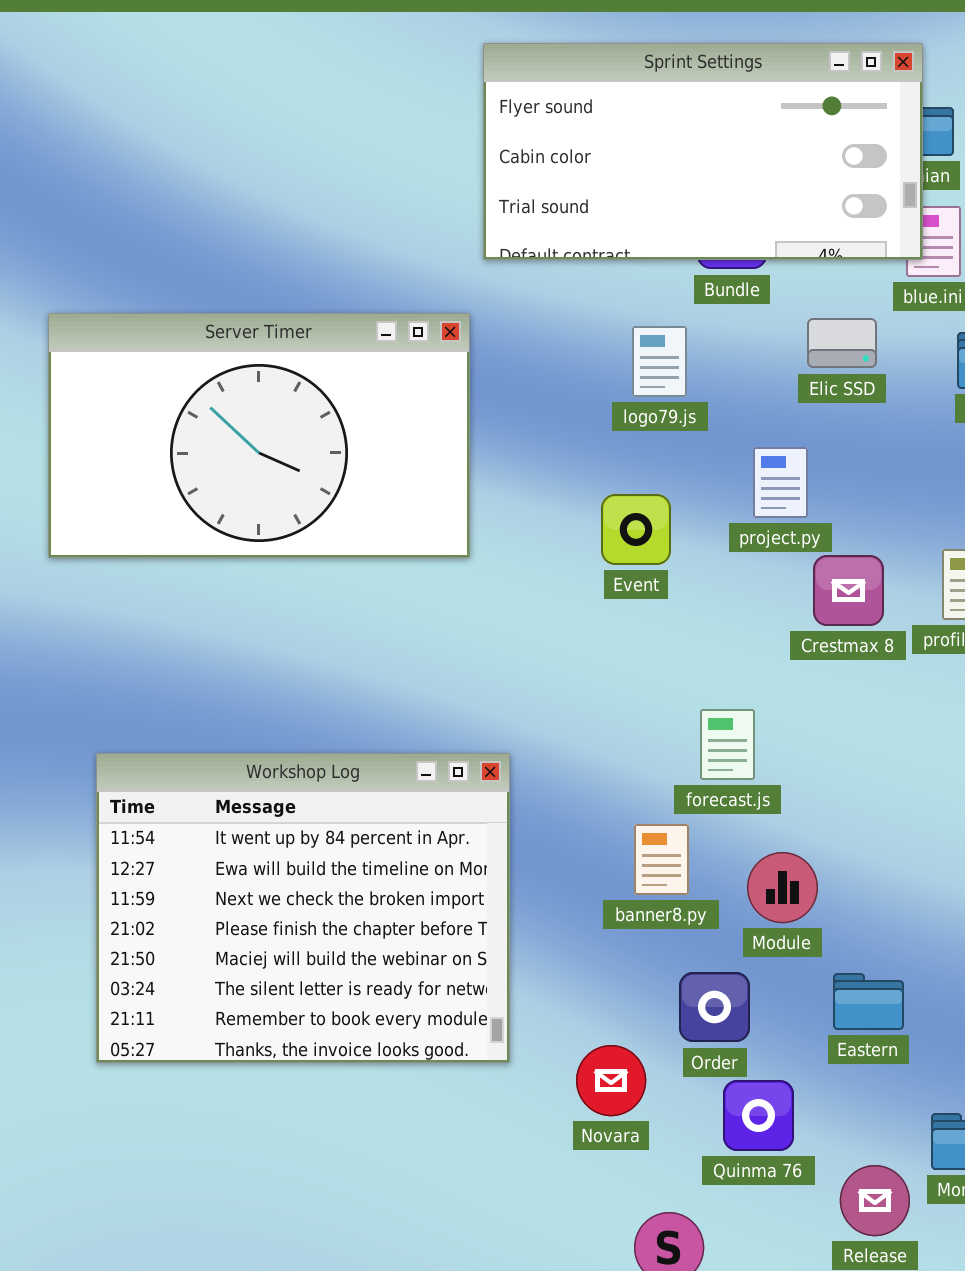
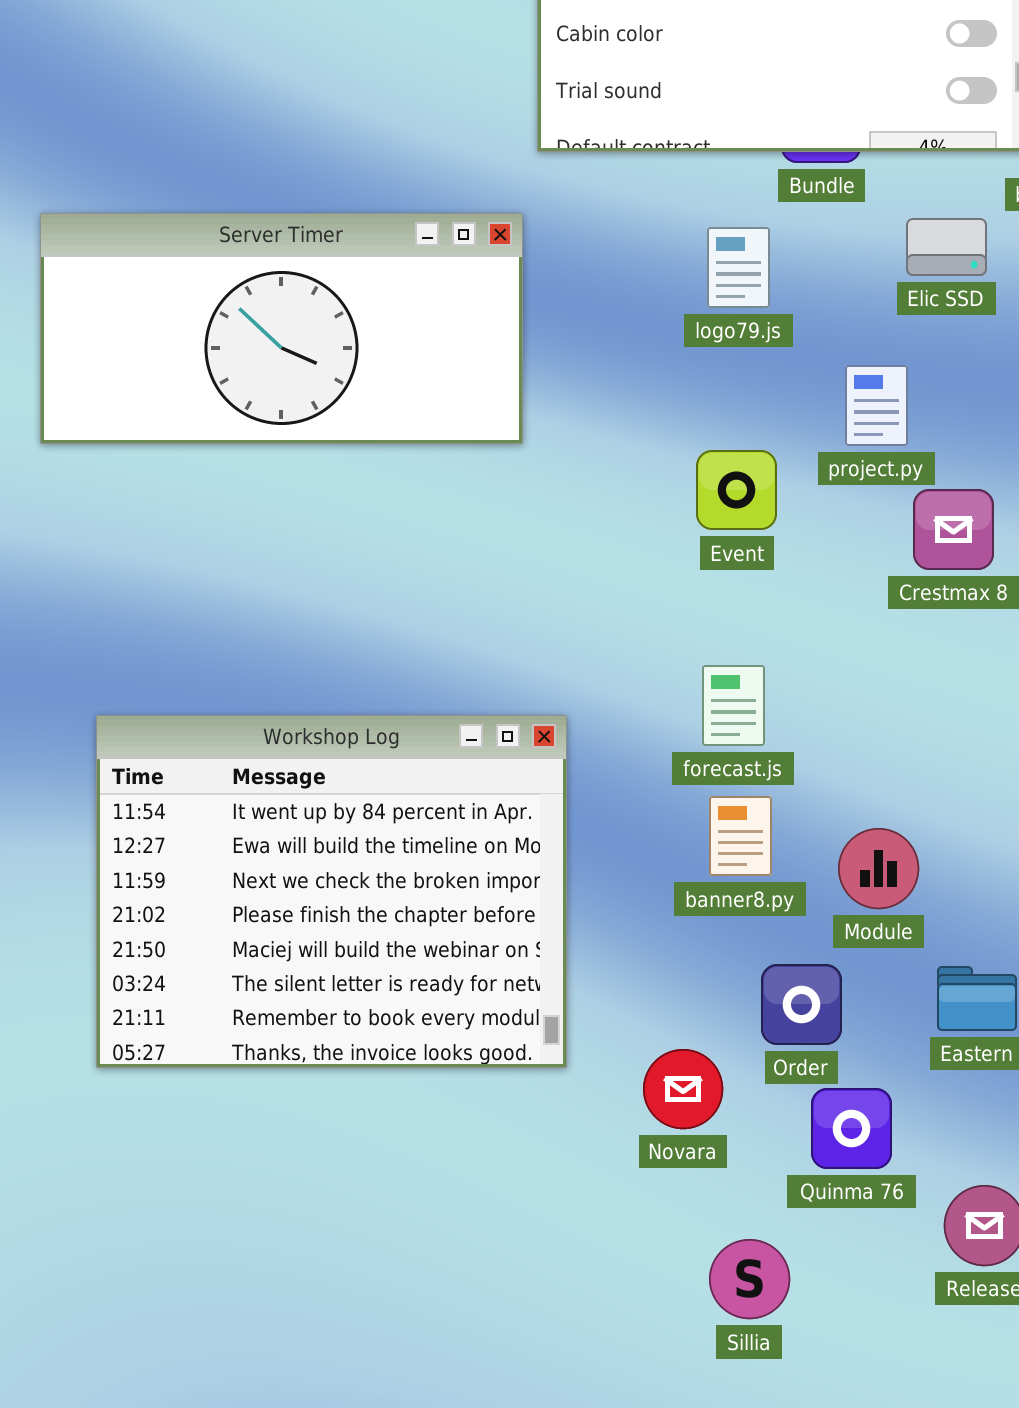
Server Timer: [48,313,470,558] -> [40,213,523,444], resized
Event: [601,494,671,565] -> [696,450,777,530], moved
forecast.js: [700,709,755,780] -> [702,665,765,746], moved

